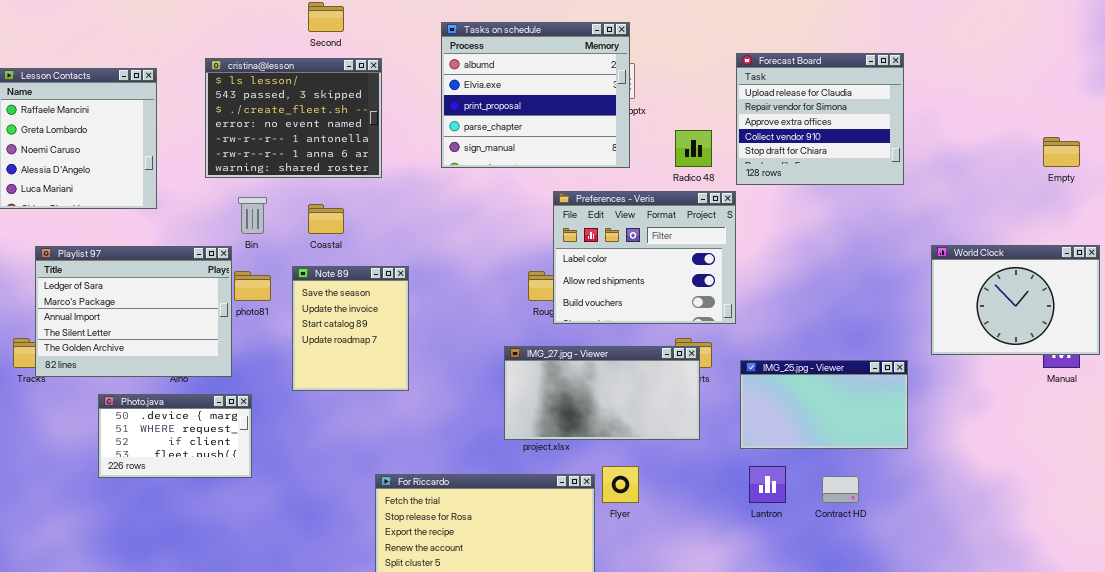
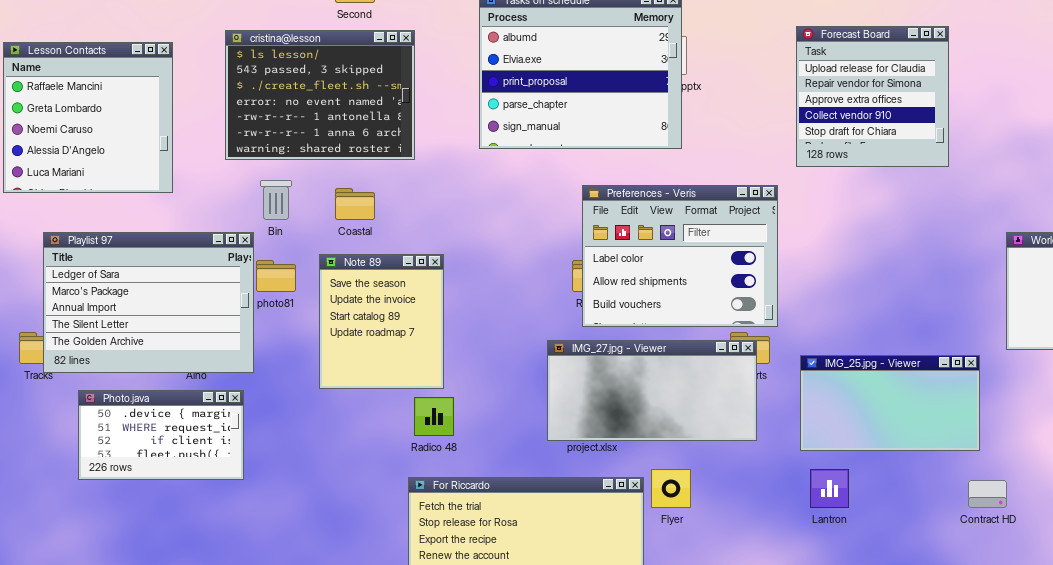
Forecast Board: [736,53,904,185] -> [796,26,949,167], resized
Radico 48: [675,130,712,167] -> [414,397,454,436], moved
Preferences - Veris: [553,191,736,324] -> [582,185,778,327], moved
Photo.java: [98,394,252,478] -> [78,390,244,480], moved
Contract HD: [822,476,859,503] -> [968,480,1007,508], moved

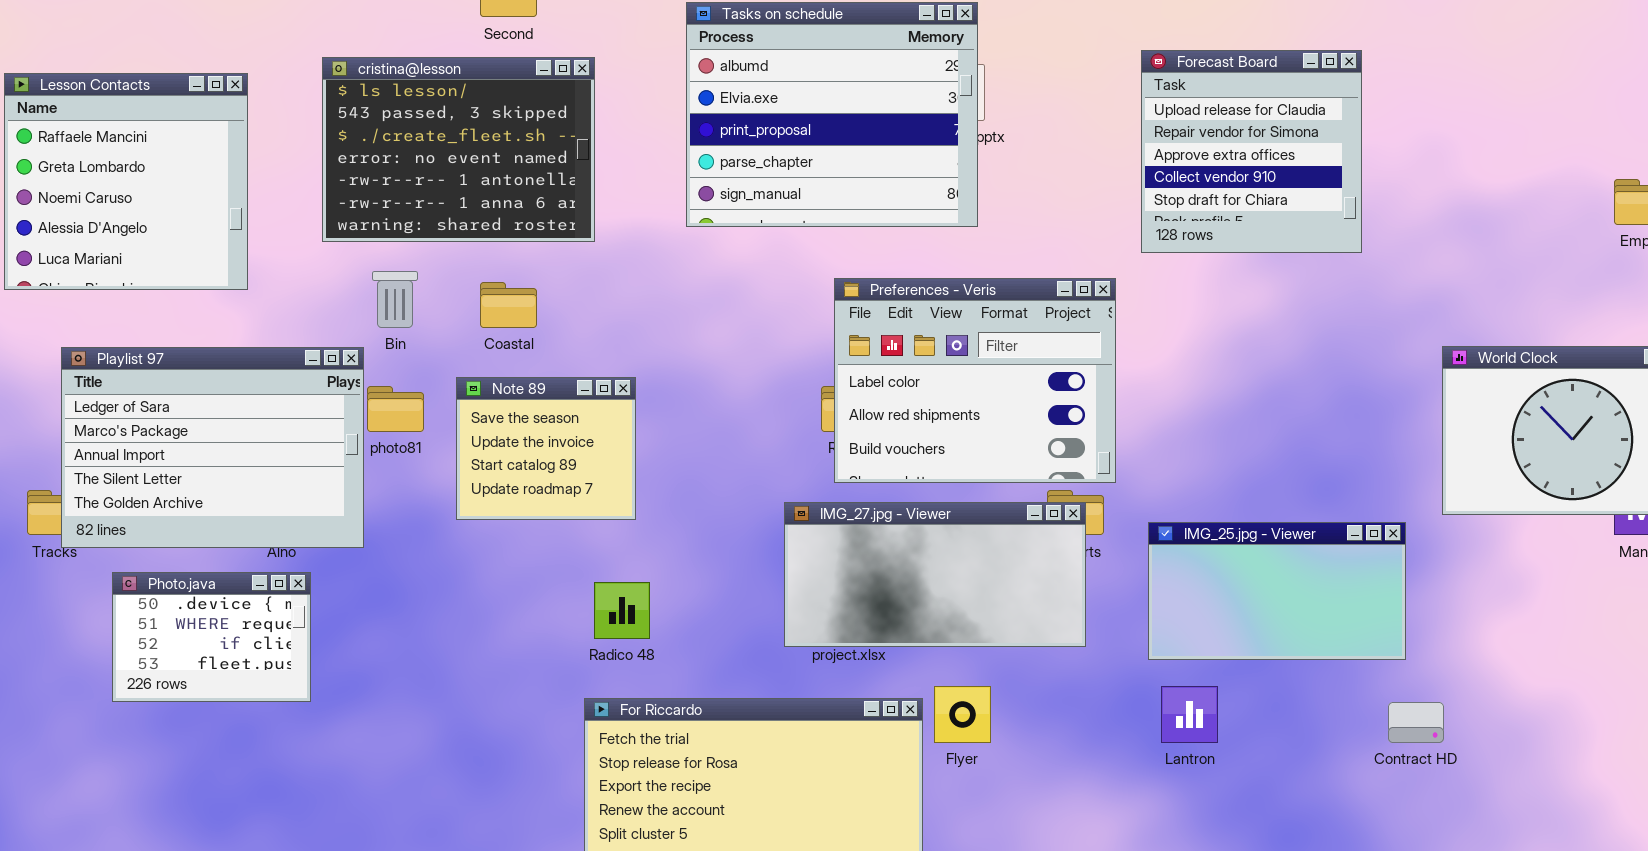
Note 89: [319,254,444,389] -> [456,377,636,520], resized
Photo.java: [78,390,244,480] -> [112,572,311,702], resized

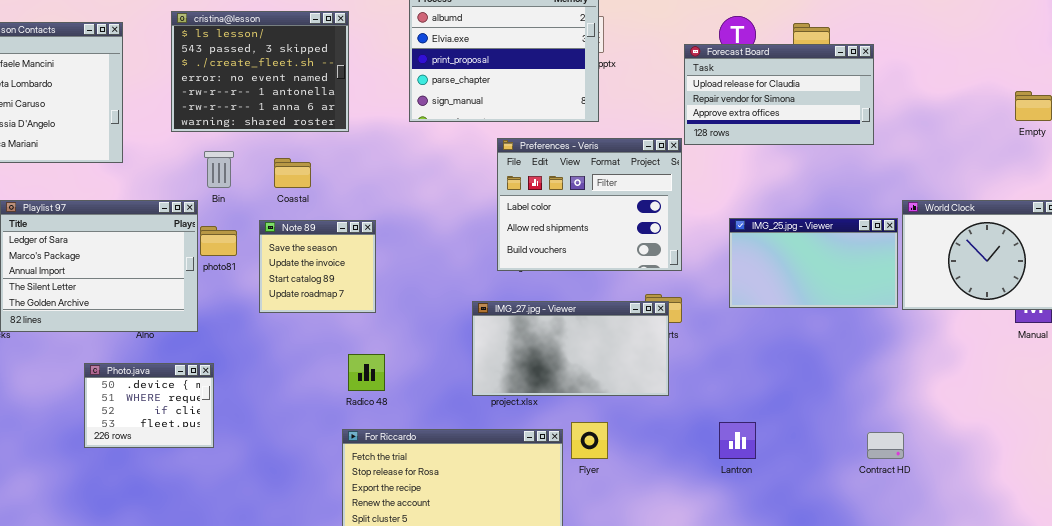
Forecast Board: [1141,50,1362,253] -> [684,44,874,145], moved, resized
Preferences - Veris: [834,278,1116,483] -> [497,138,682,271], moved
IMG_25.jpg - Viewer: [1148,522,1406,660] -> [729,218,898,308], moved
Photo.java: [112,572,311,702] -> [84,363,214,448], moved

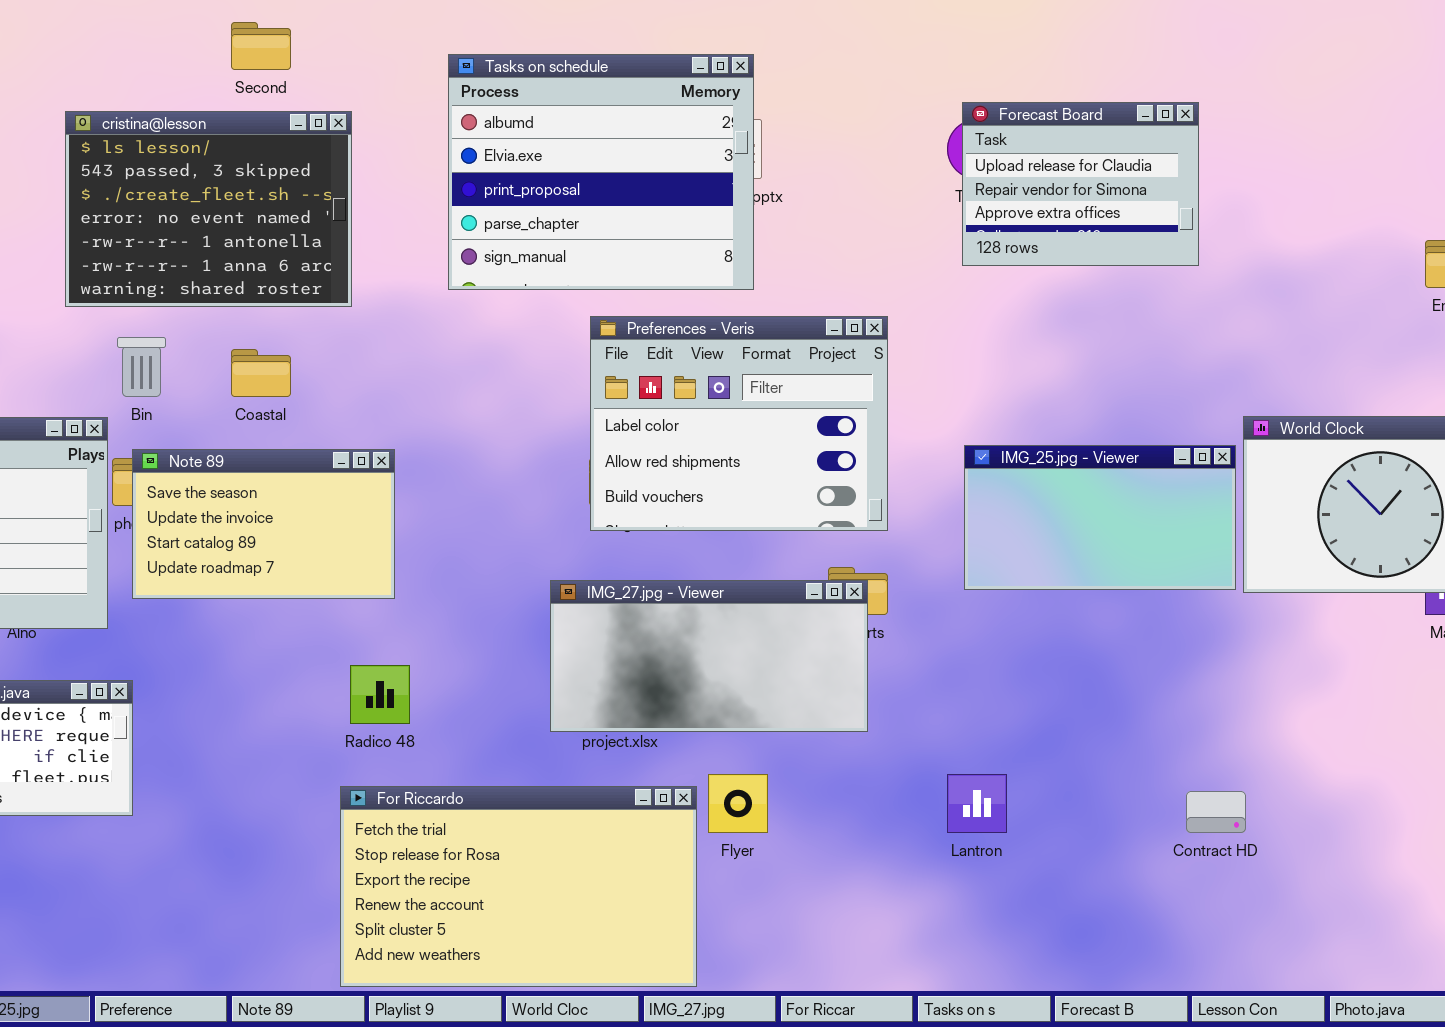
Forecast Board: [684,44,874,145] -> [962,102,1199,266], moved, resized
Note 89: [259,220,376,313] -> [132,449,395,599], resized

